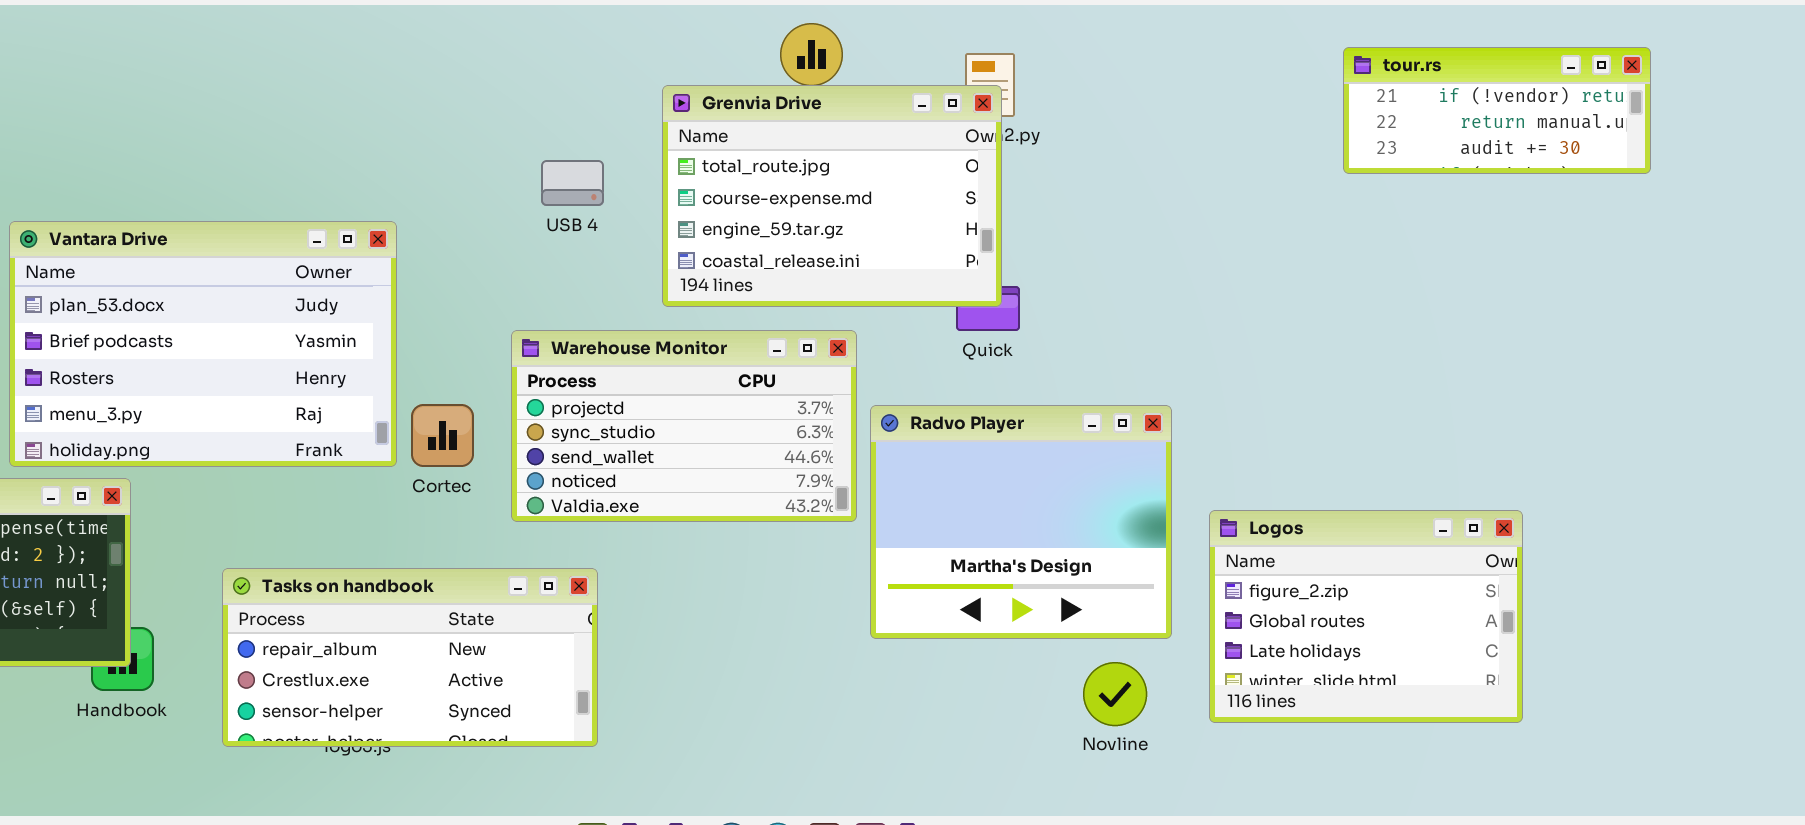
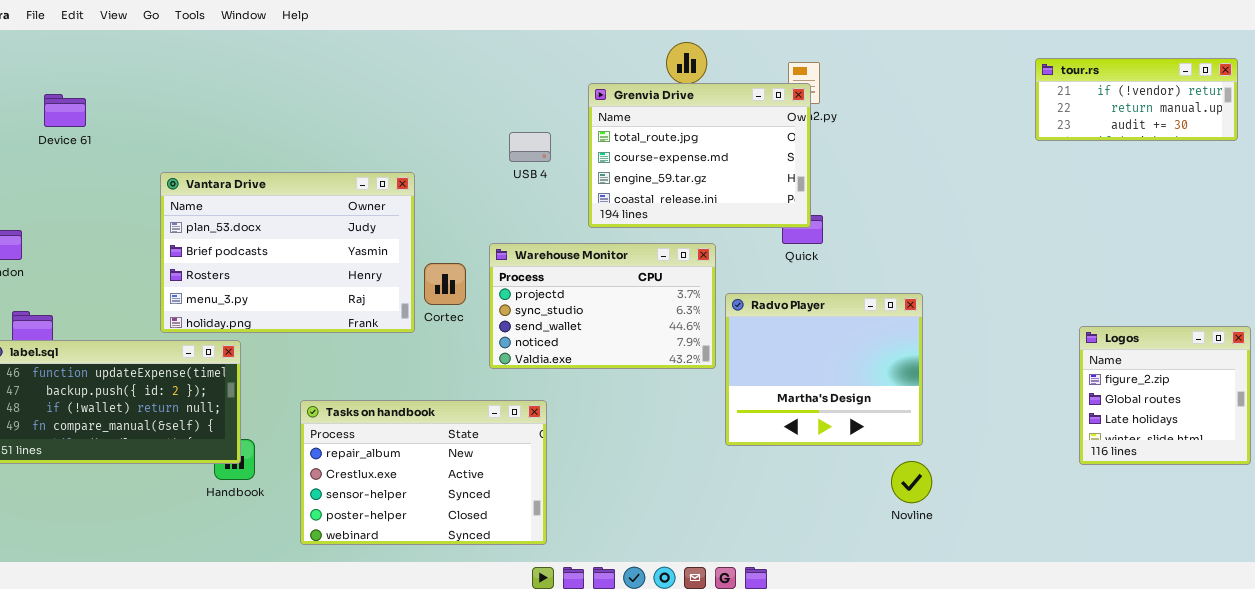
Cortec: [411,404,474,467] -> [424,263,466,305], moved
Logos: [1209,510,1523,723] -> [1079,326,1251,465], moved, resized
Tasks on handbook: [222,568,598,747] -> [300,400,547,545], resized
Novline: [1083,662,1147,726] -> [891,461,932,503], moved

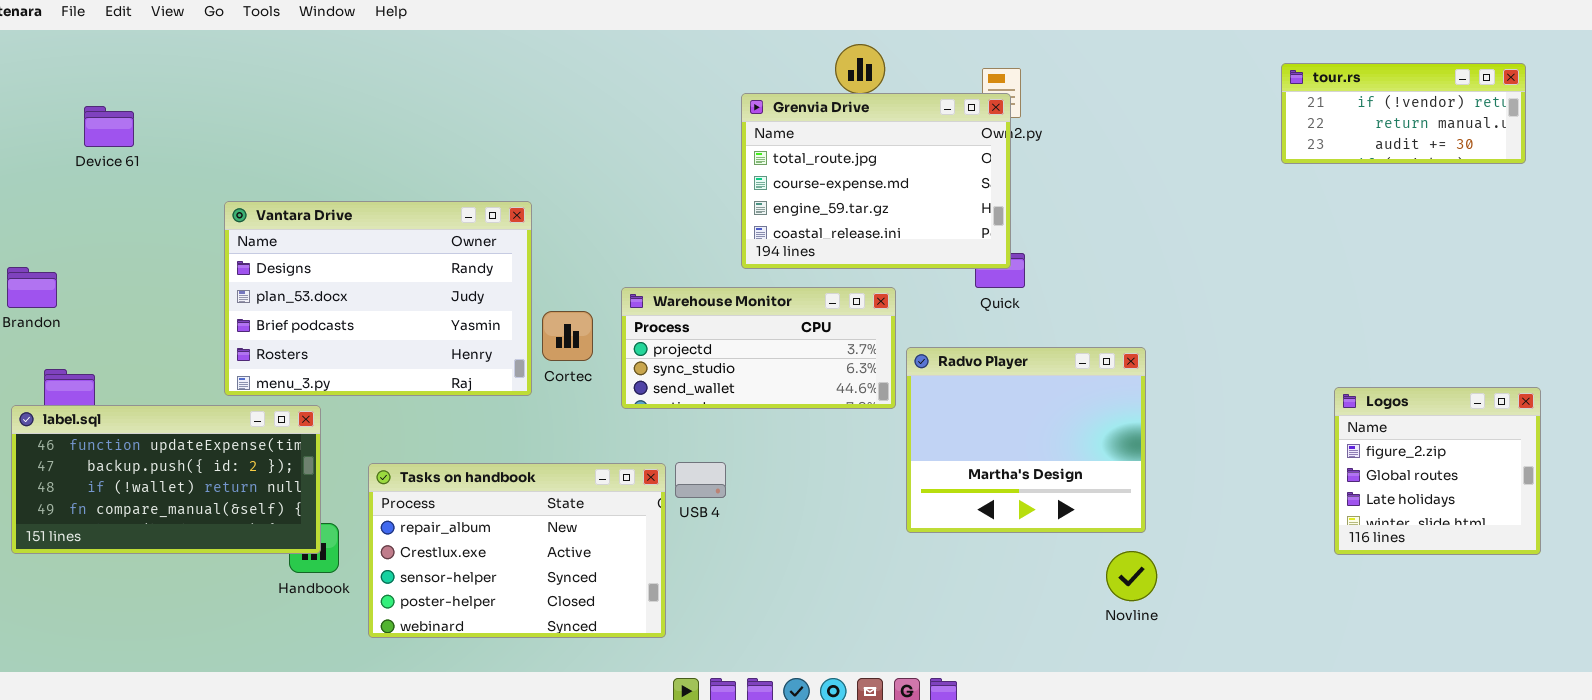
USB 4: [509,132,551,162] -> [675,462,726,498], moved
Vantara Drive: [160,172,415,333] -> [224,201,532,396], scrolled up 1 row
Warehouse Monitor: [489,243,716,369] -> [621,287,896,409], resized
Tasks on handbook: [300,400,547,545] -> [368,463,666,638], moved

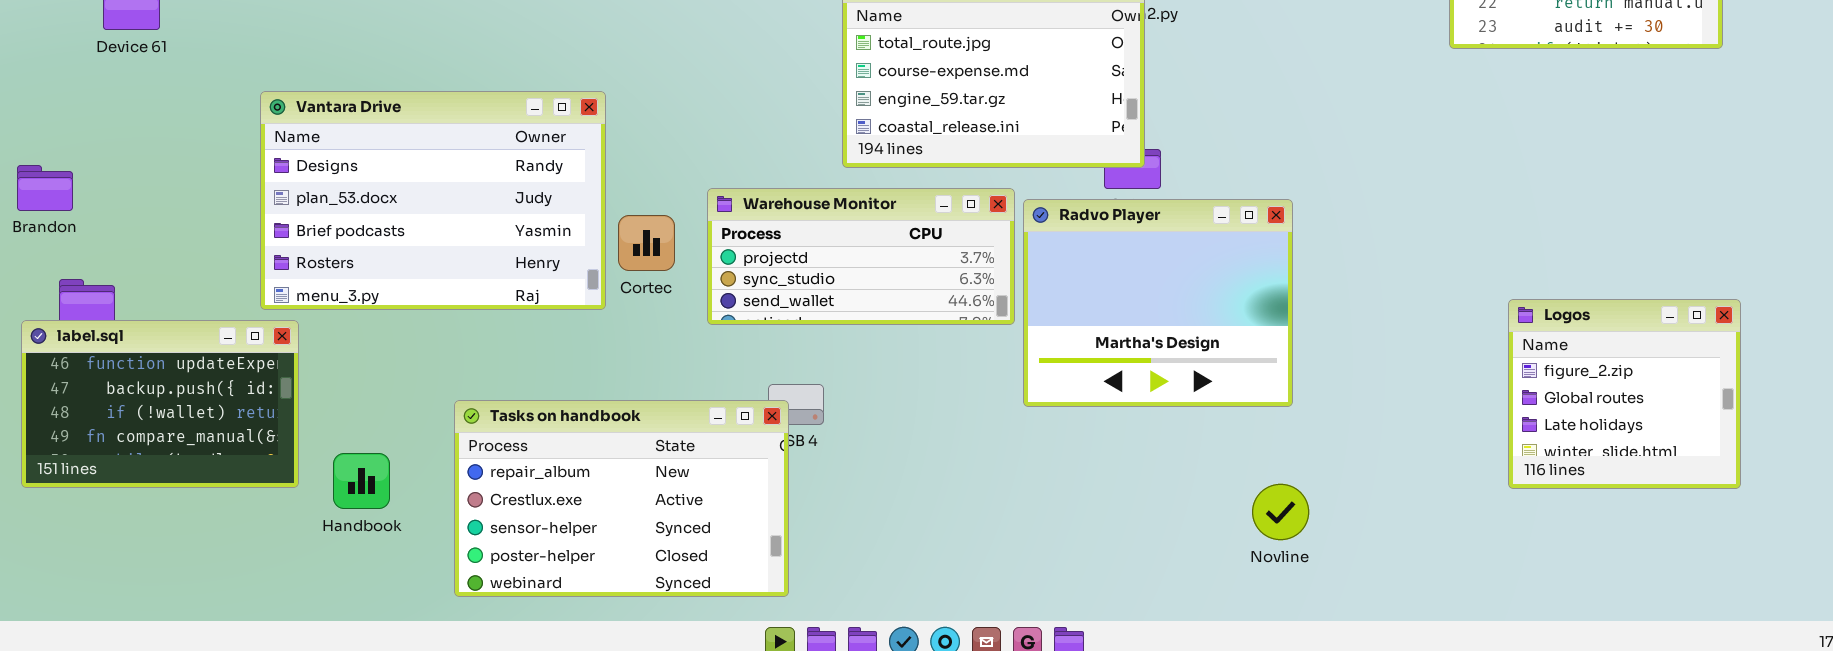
Radvo Player: [906,347,1146,533] -> [1023,199,1293,407], moved
label.sql: [11,405,321,554] -> [21,320,299,488], resized
Tasks on handbook: [368,463,666,638] -> [454,400,789,597], moved

